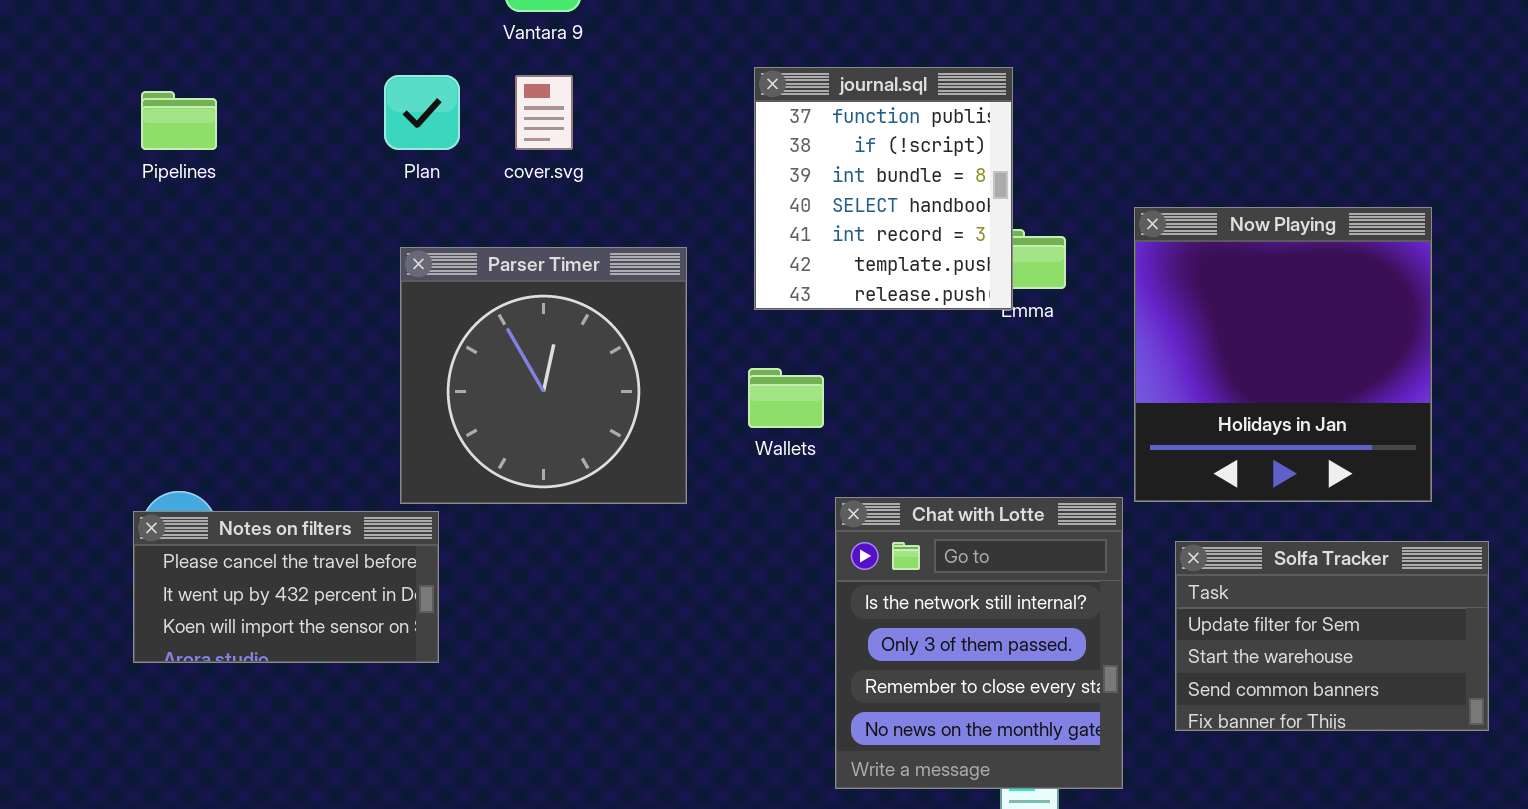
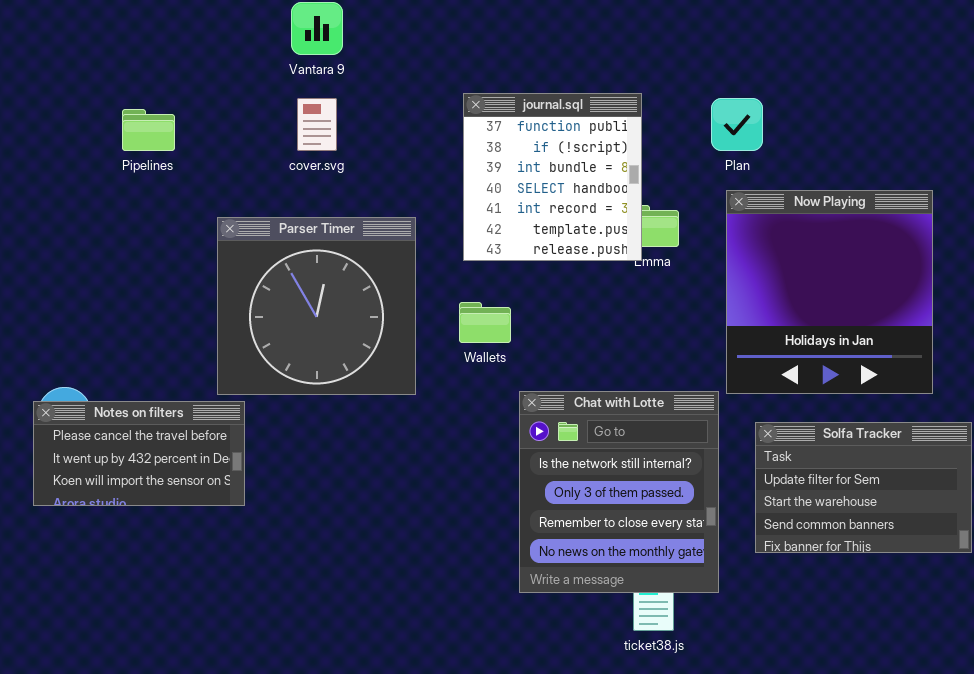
Plan: [384,75,460,150] -> [711,98,763,151], moved
Pipelines: [141,91,217,150] -> [122,109,175,151], moved

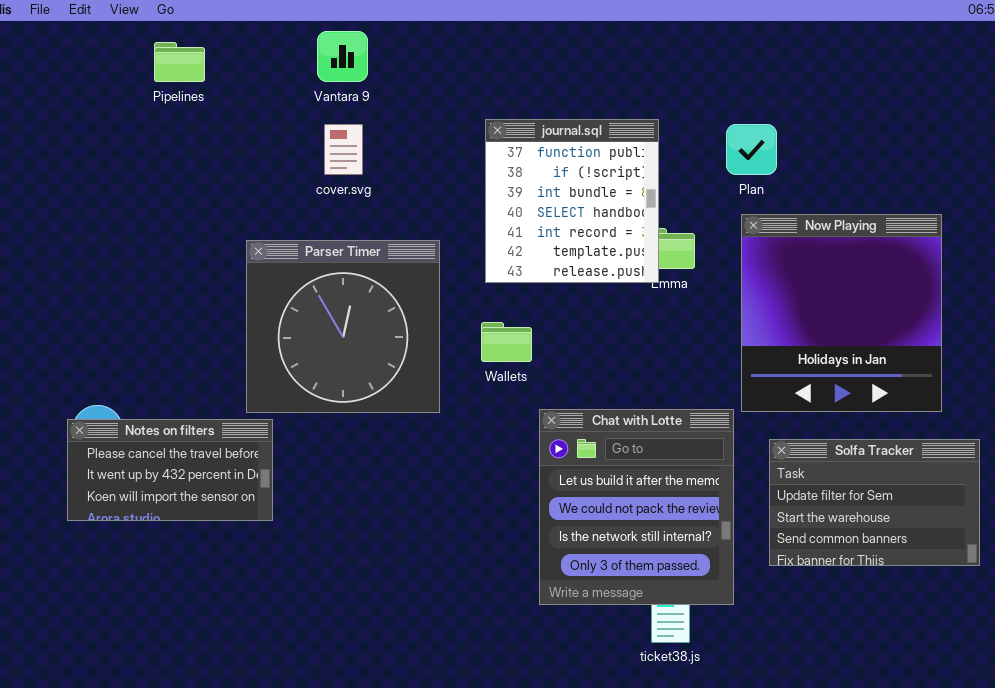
Pipelines: [122,109,175,151] -> [154,42,205,82], moved
Chat with Lotte: [519,391,719,593] -> [539,409,734,605], scrolled up 2 rows

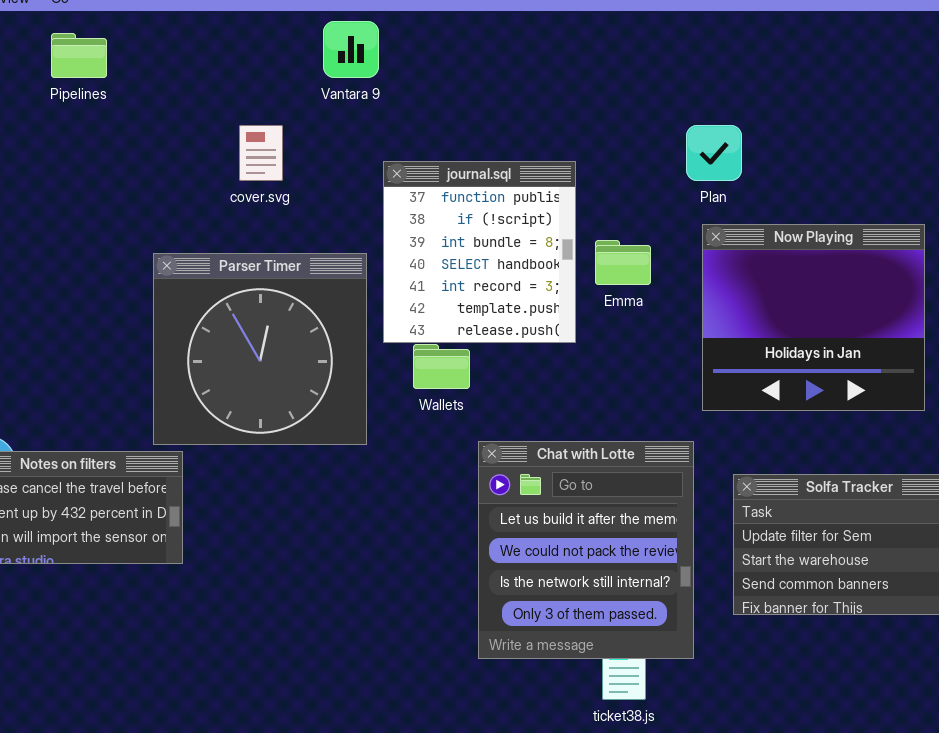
Vantara 9: [317,31,368,82] -> [323,21,379,78], moved
journal.sql: [485,119,659,283] -> [383,161,576,343], moved
Now Playing: [741,214,942,412] -> [702,224,925,411], resized

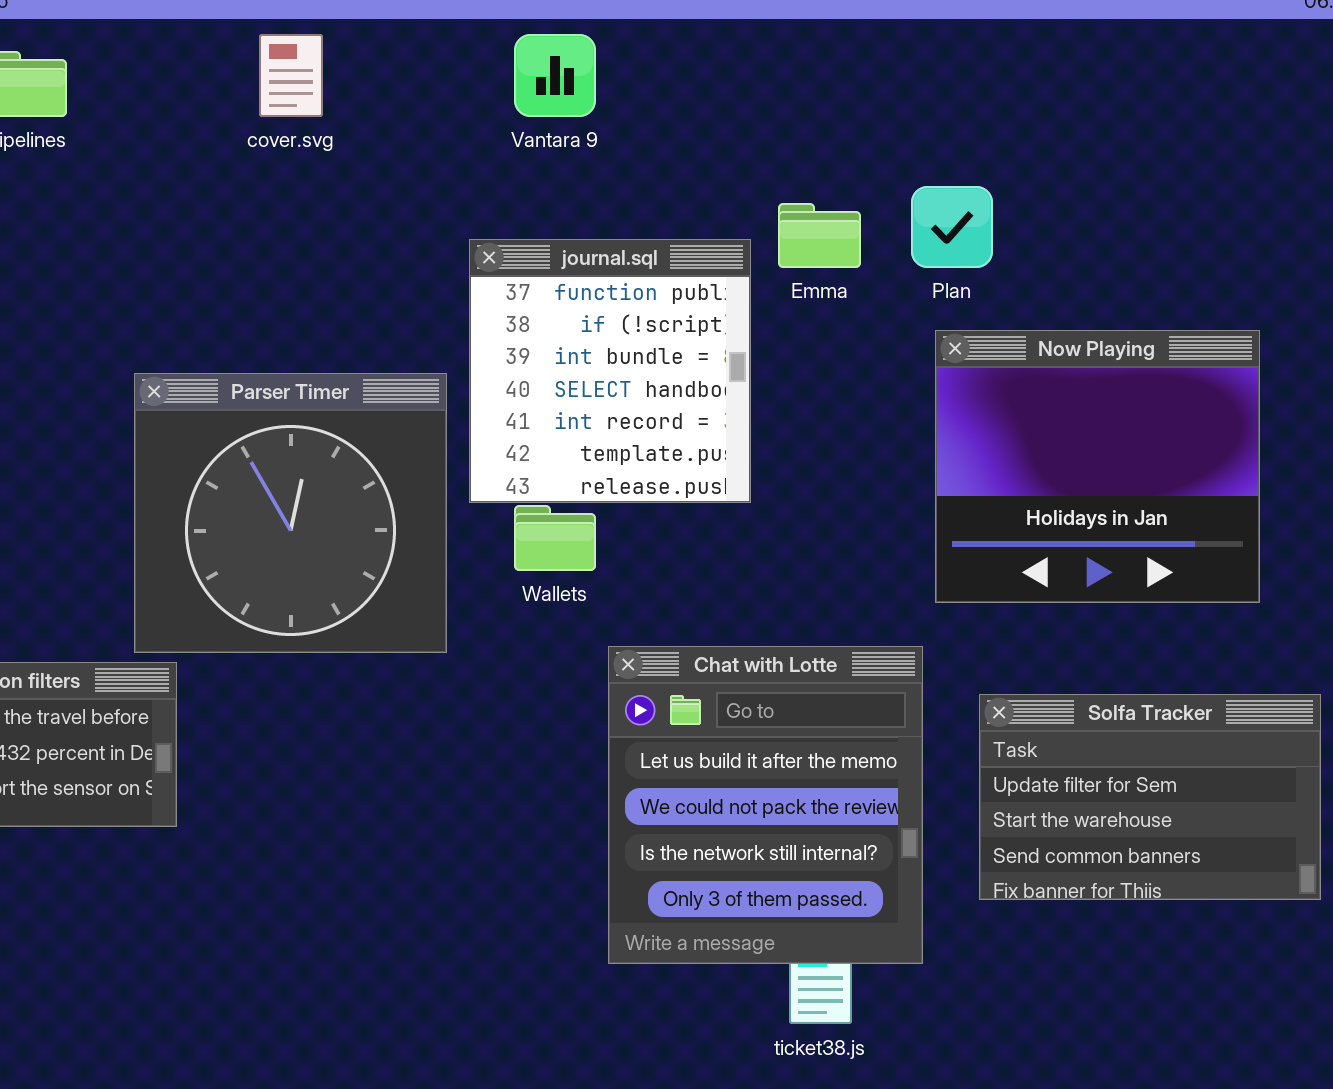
Vantara 9: [323,21,379,78] -> [514,34,596,117], moved
cover.svg: [239,125,283,181] -> [259,34,323,117], moved
Emma: [595,240,651,285] -> [778,203,861,268], moved

